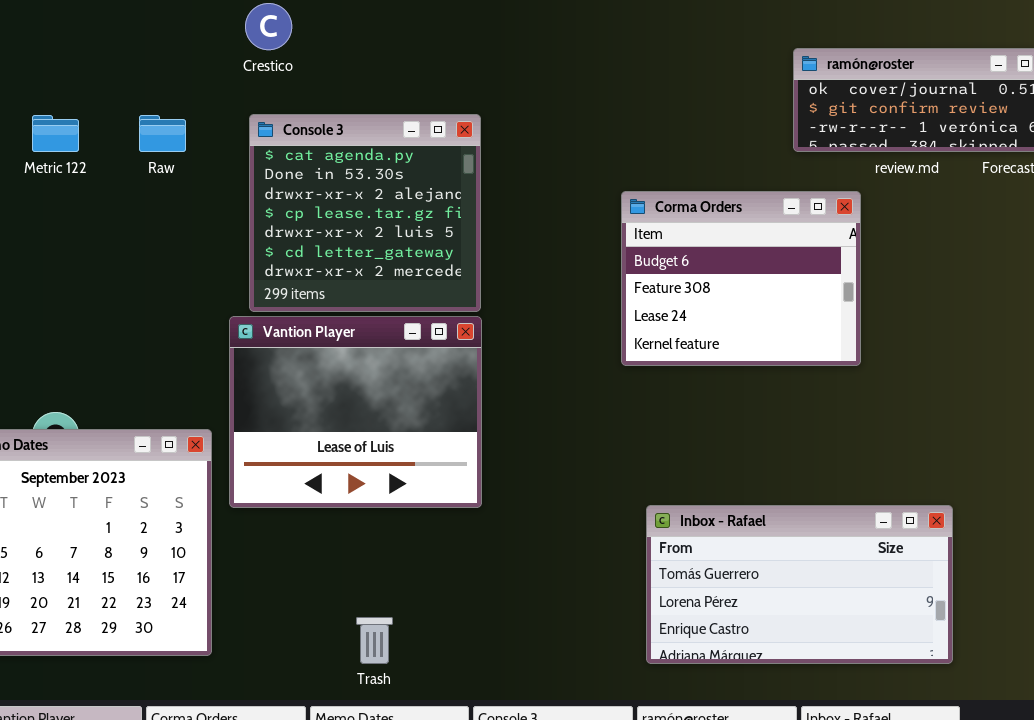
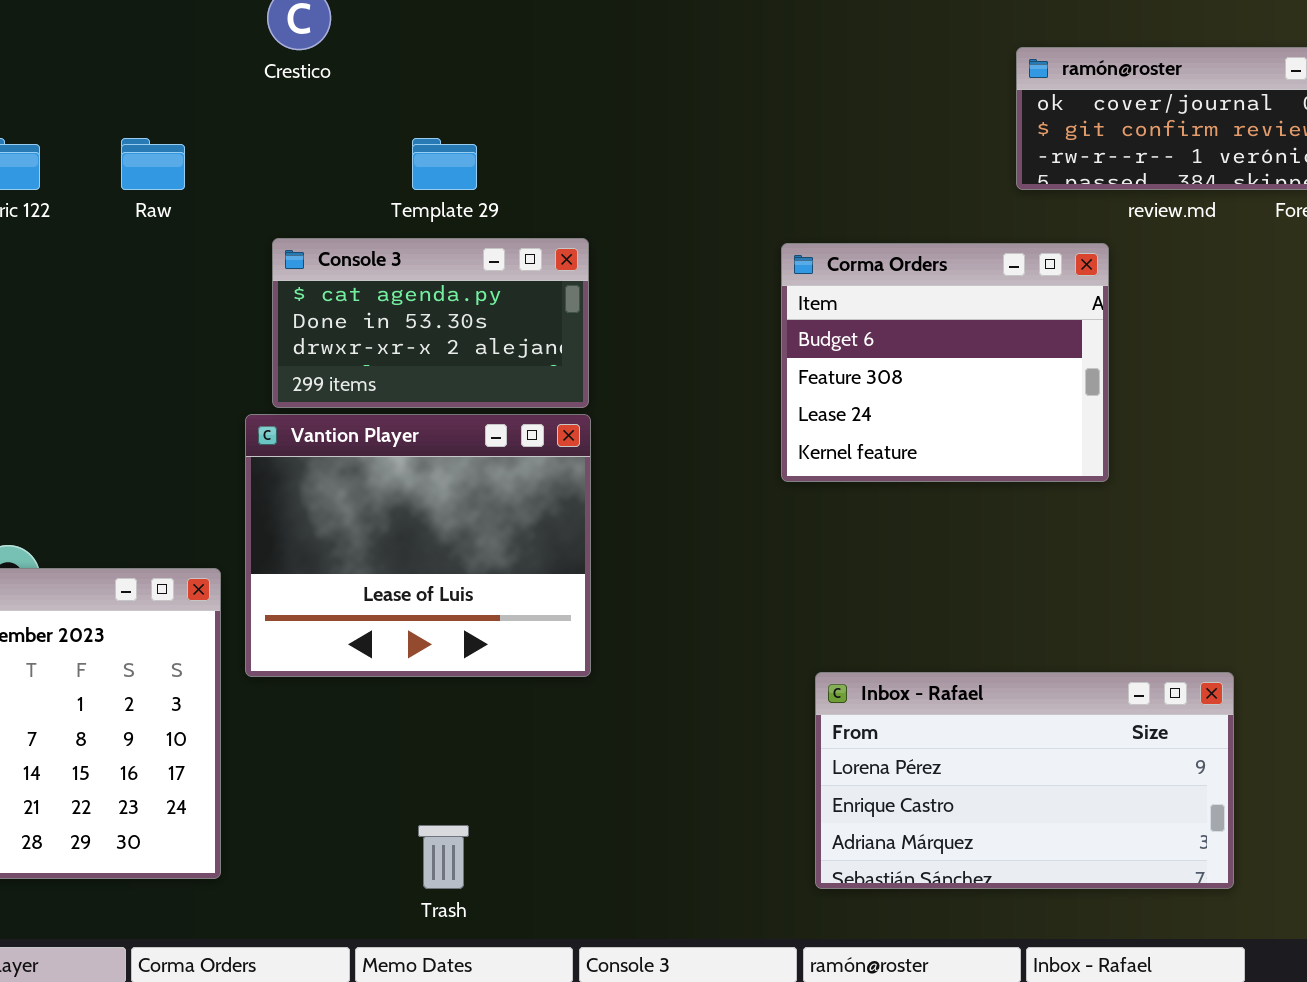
Console 3: [249,114,481,312] -> [272,238,589,408], resized
Inbox - Rafael: [646,505,953,664] -> [815,672,1234,889], scrolled down 1 row

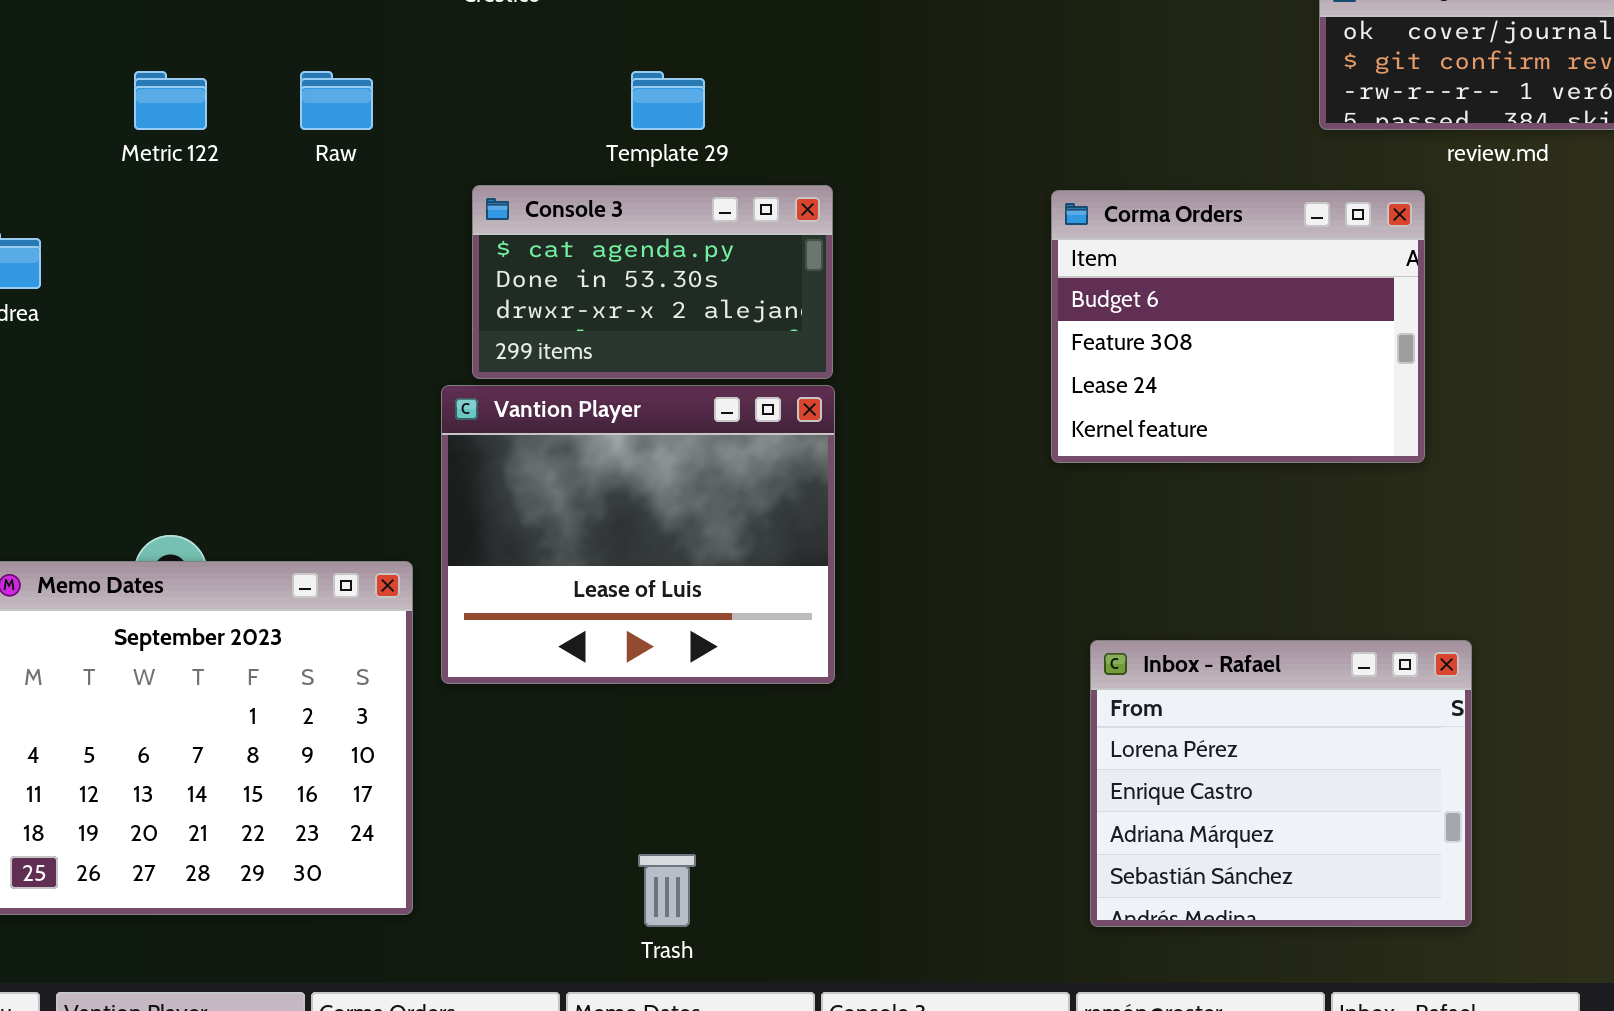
Inbox - Rafael: [815,672,1234,889] -> [1090,640,1472,927], resized

